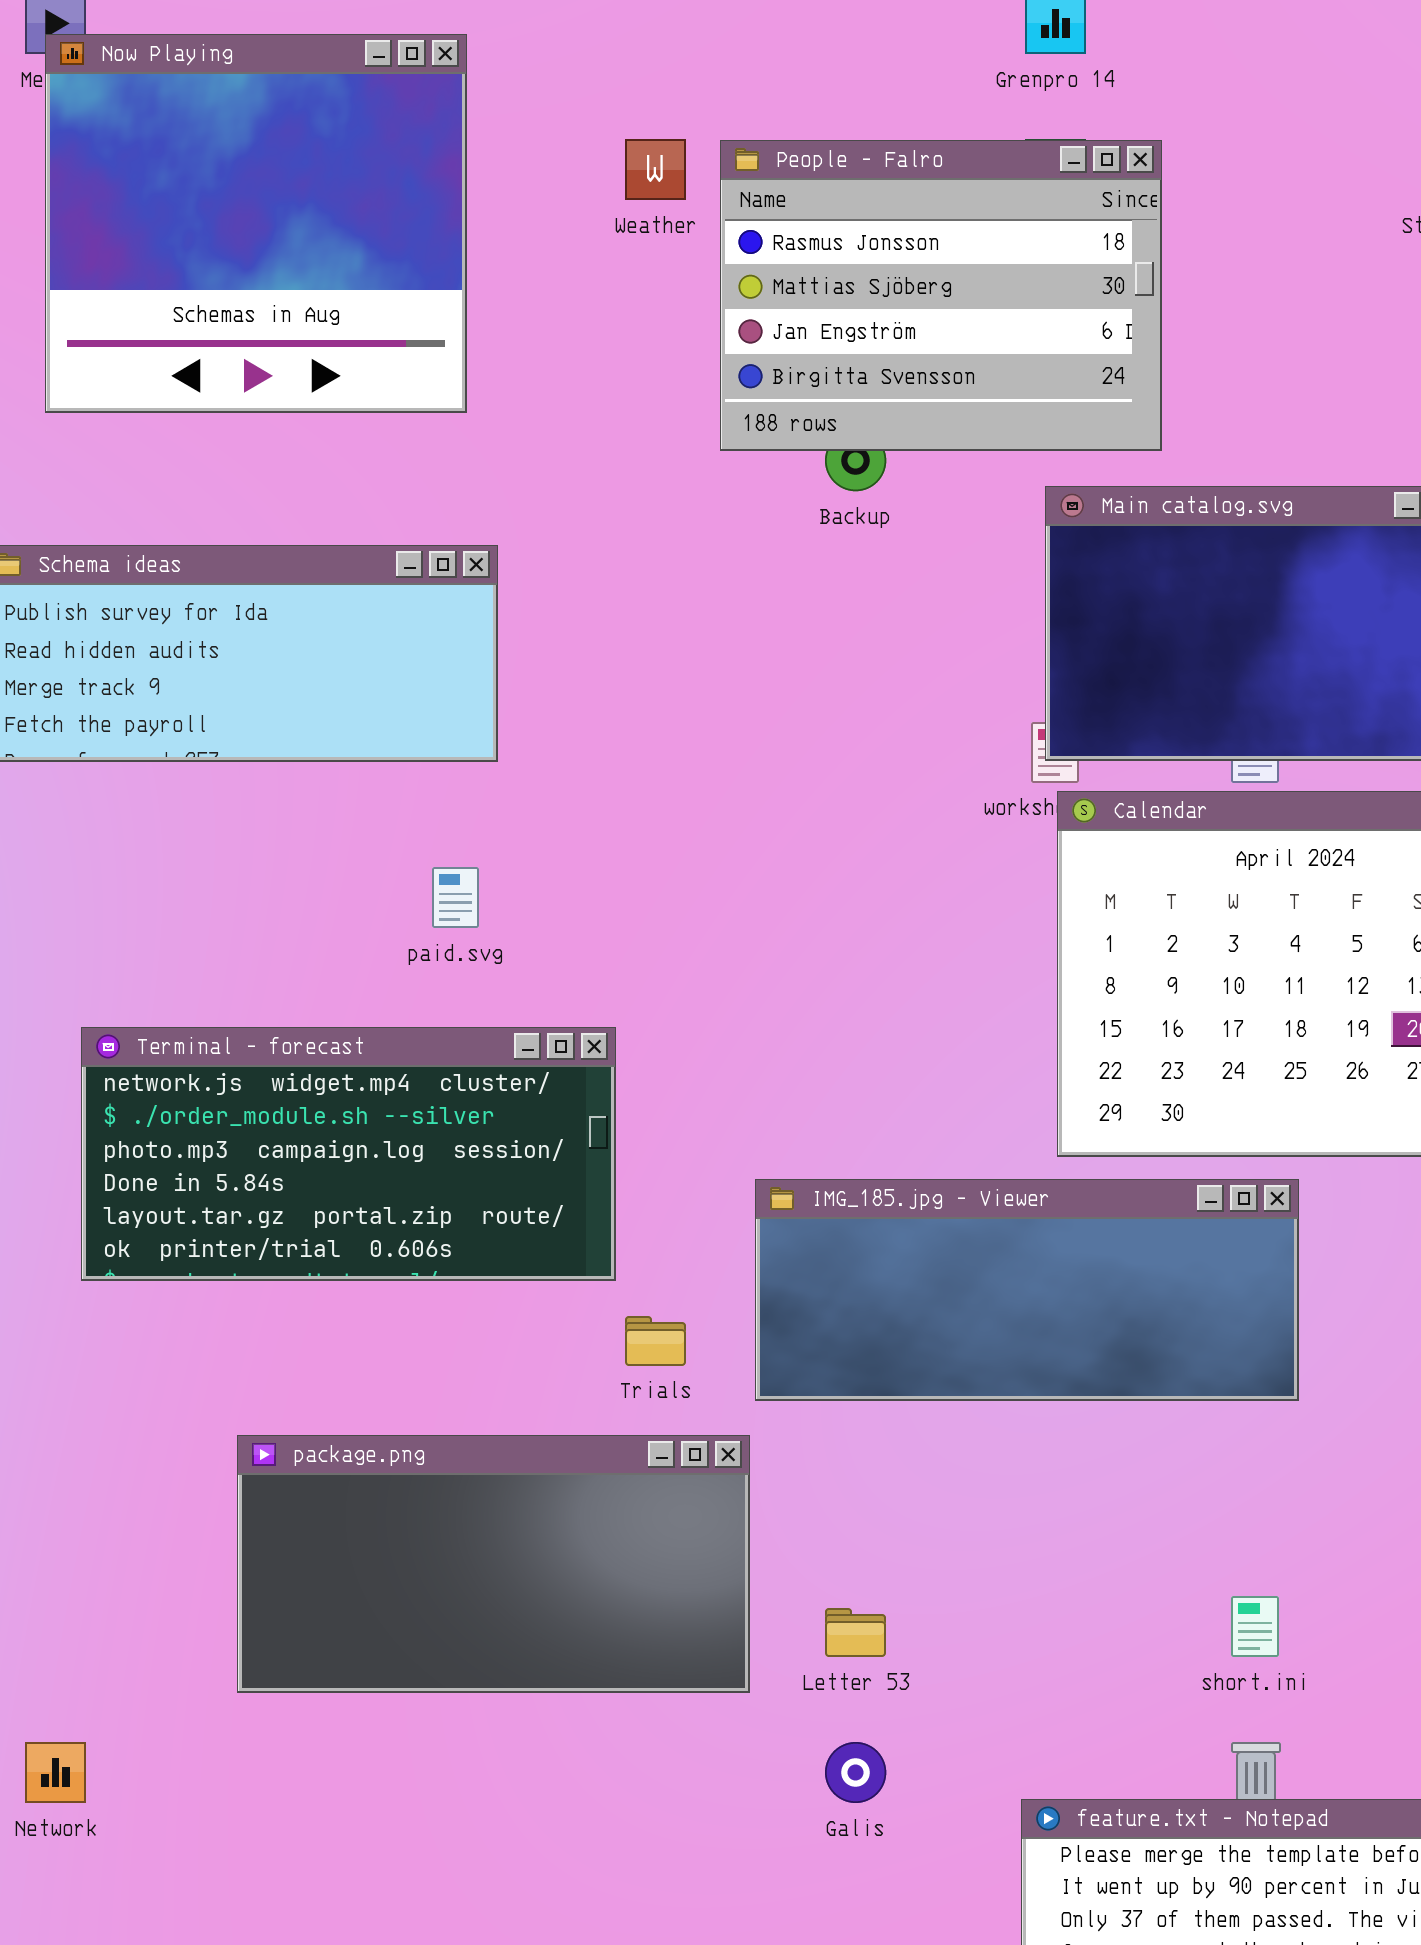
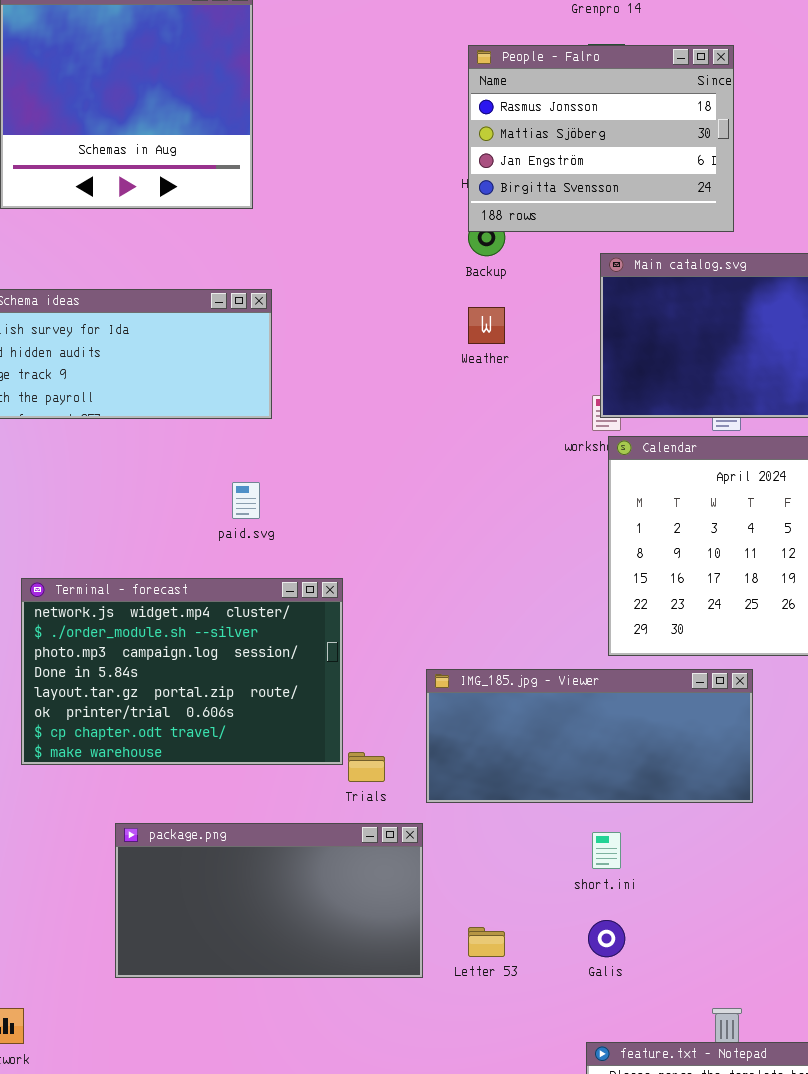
Weather: [625,139,686,200] -> [468,307,505,344], moved
People - Falro: [720,140,1162,451] -> [468,45,734,232], moved
Terminal - forecast: [81,1027,616,1281] -> [21,578,343,765], resized
short.ini: [1231,1596,1279,1657] -> [592,832,621,869], moved
Galis: [825,1742,886,1803] -> [588,920,625,957], moved

